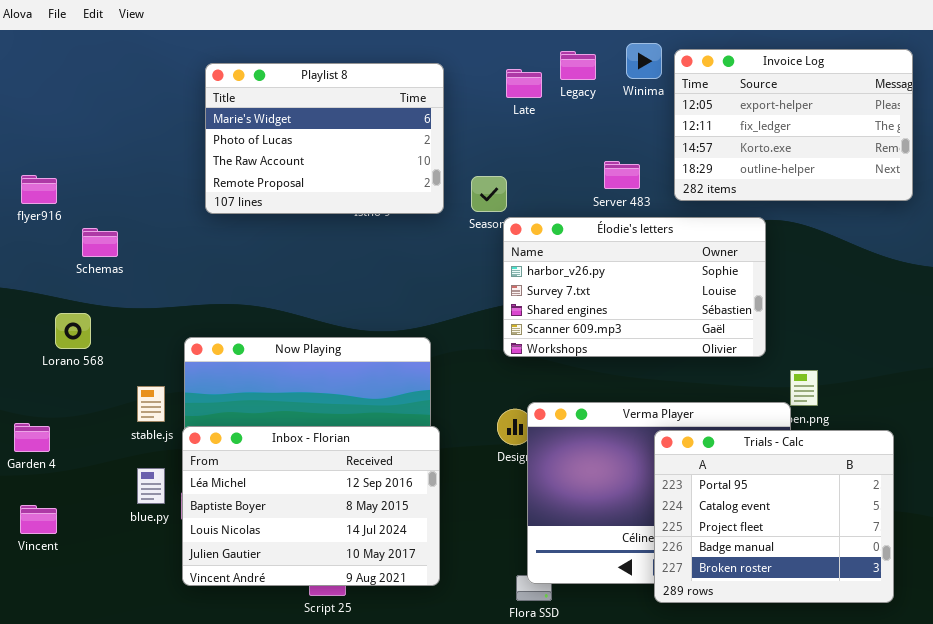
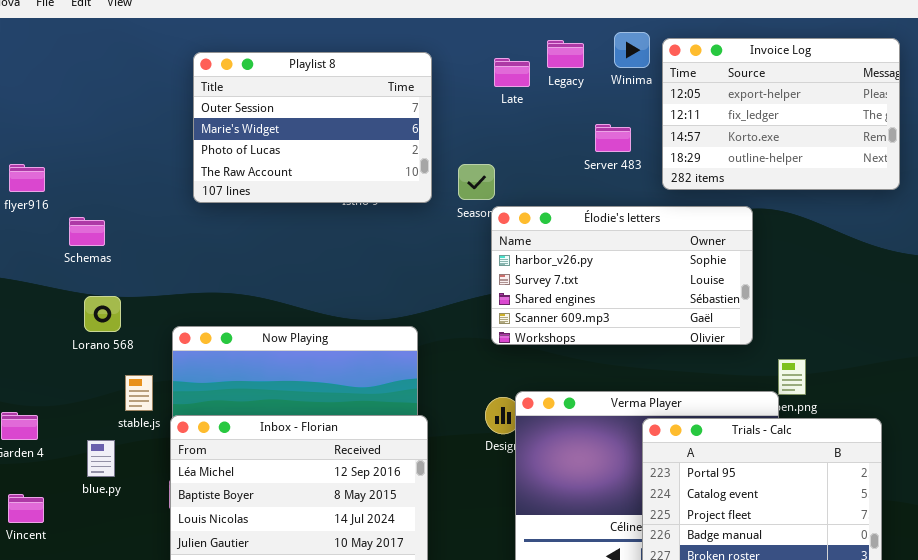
Playlist 8: [205,63,444,214] -> [193,52,432,203], scrolled up 1 row
Server 483: [604,161,640,189] -> [595,124,631,152], moved
Lorano 568: [55,313,91,349] -> [84,296,121,332], moved
blue.py: [137,468,165,504] -> [87,440,115,477], moved

